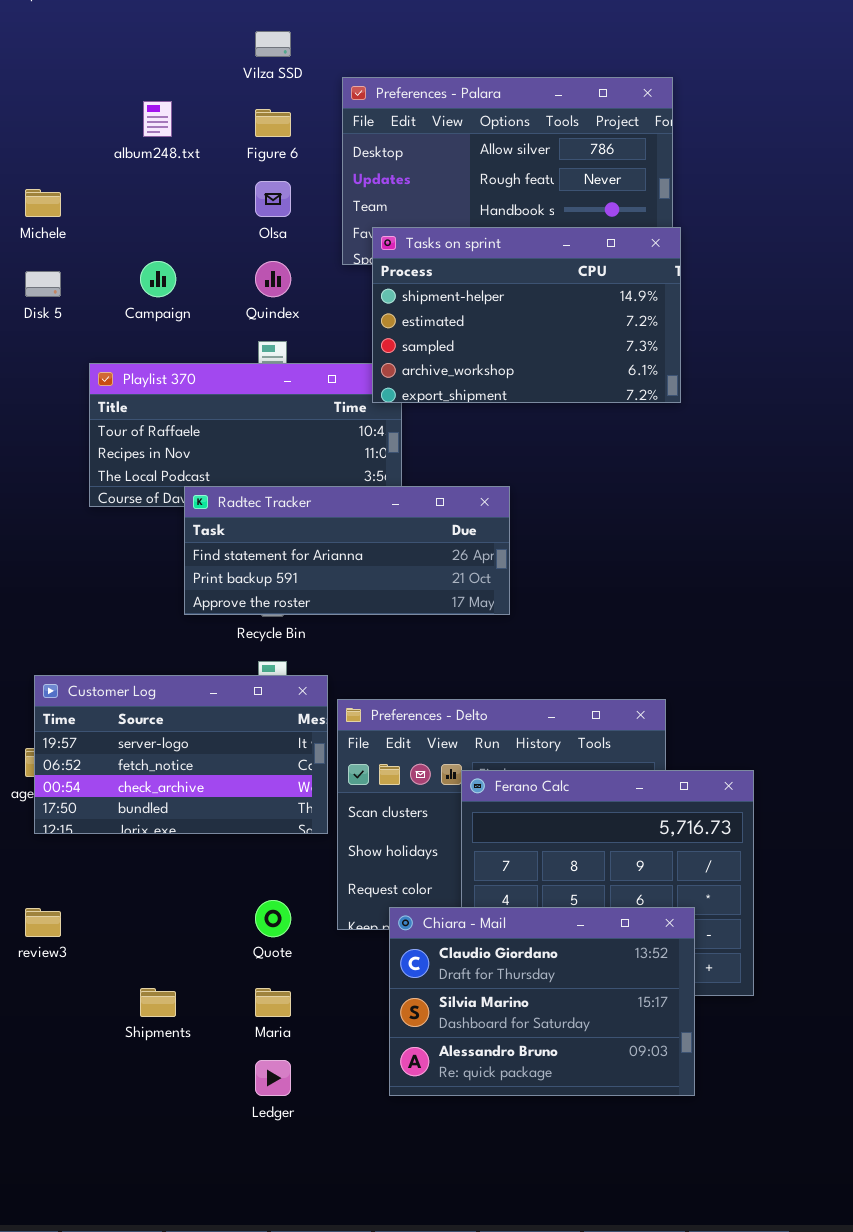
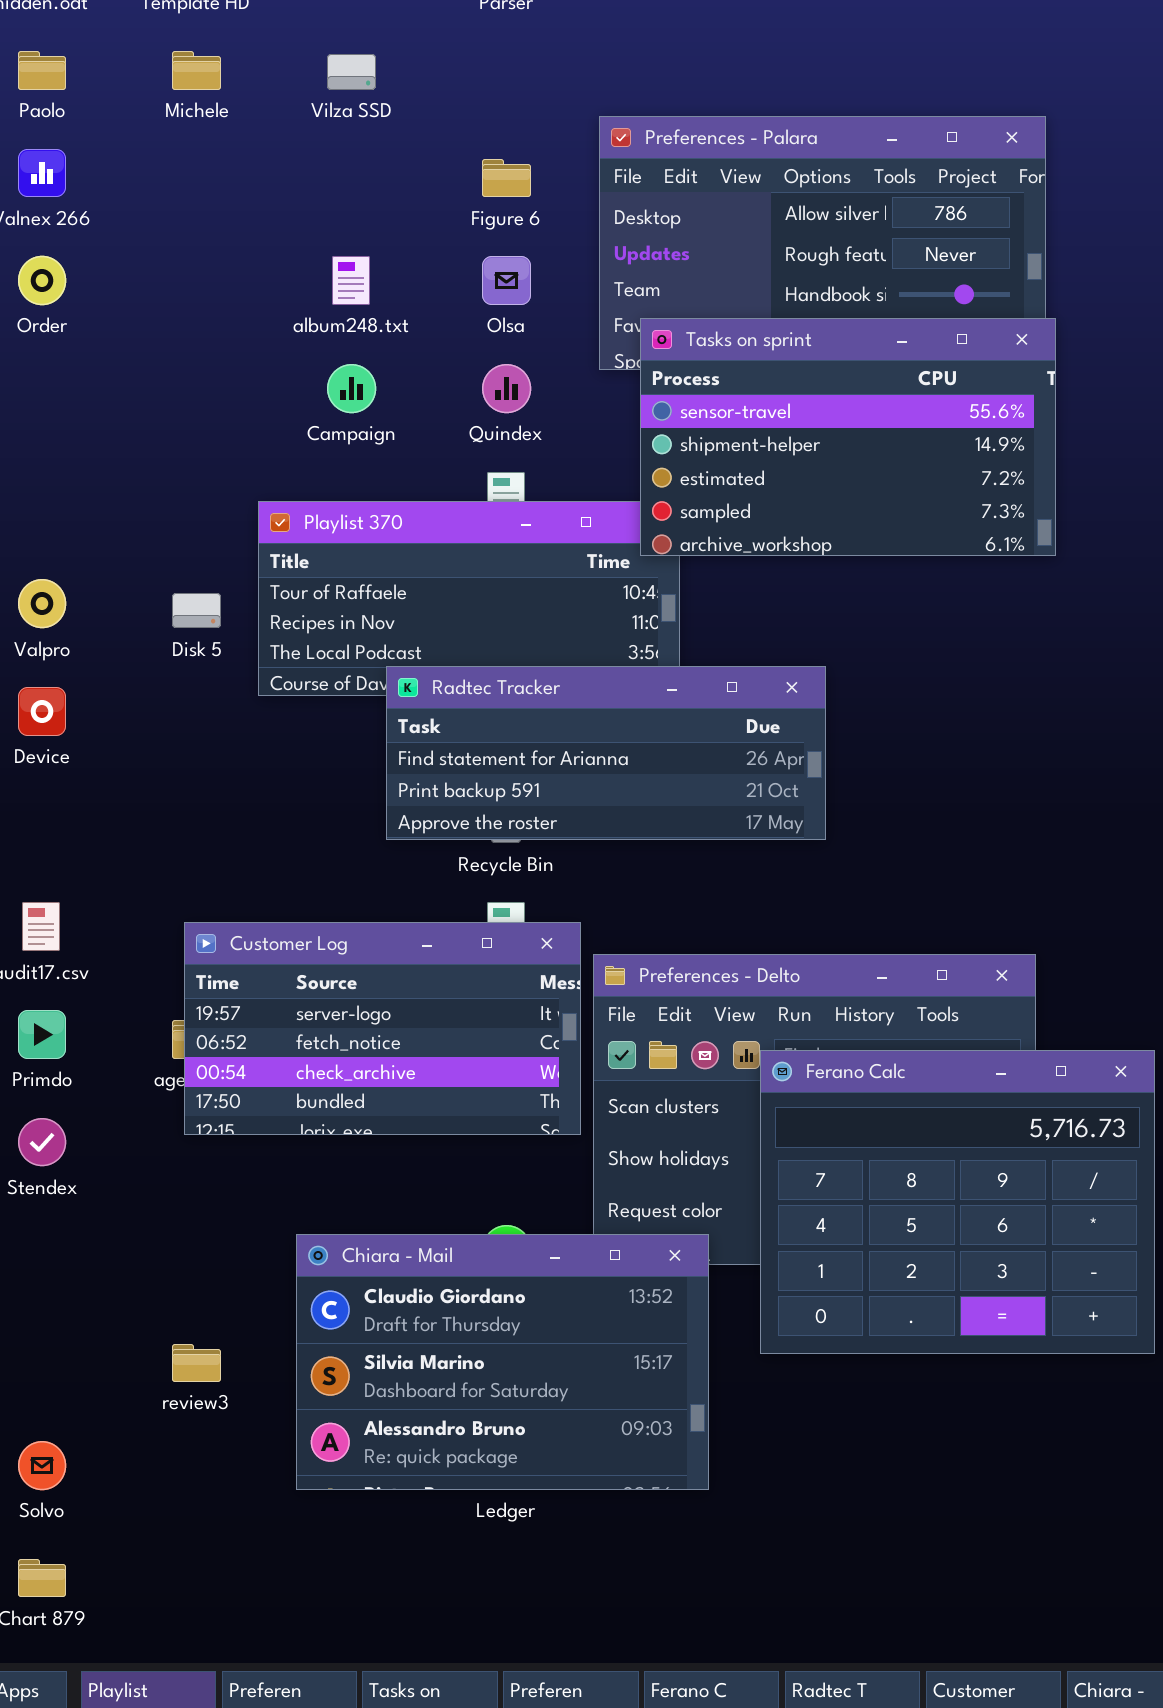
Vilza SSD: [255,31,291,57] -> [327,54,376,90], moved
album248.txt: [143,101,172,137] -> [332,256,370,305], moved
Michele: [25,189,61,217] -> [172,51,221,90], moved
Tasks on sprint: [372,227,681,403] -> [640,318,1056,556], scrolled up 1 row
Disk 5: [25,271,61,297] -> [172,593,221,628], moved
Chiara - Mail: [389,907,695,1096] -> [296,1234,709,1490], moved
review3: [25,908,61,937] -> [172,1344,221,1382], moved

